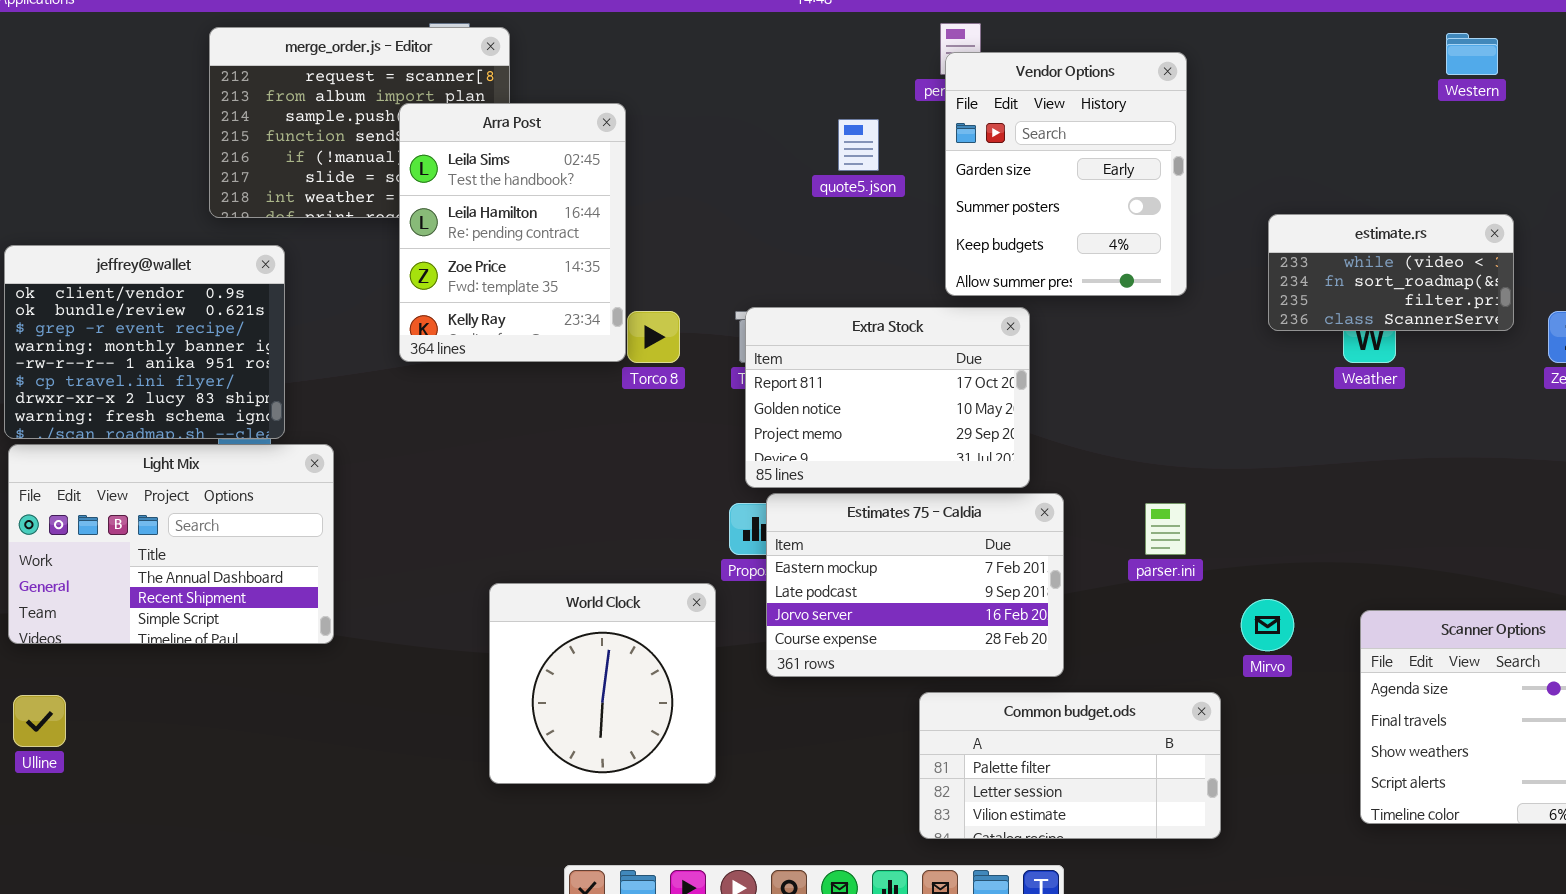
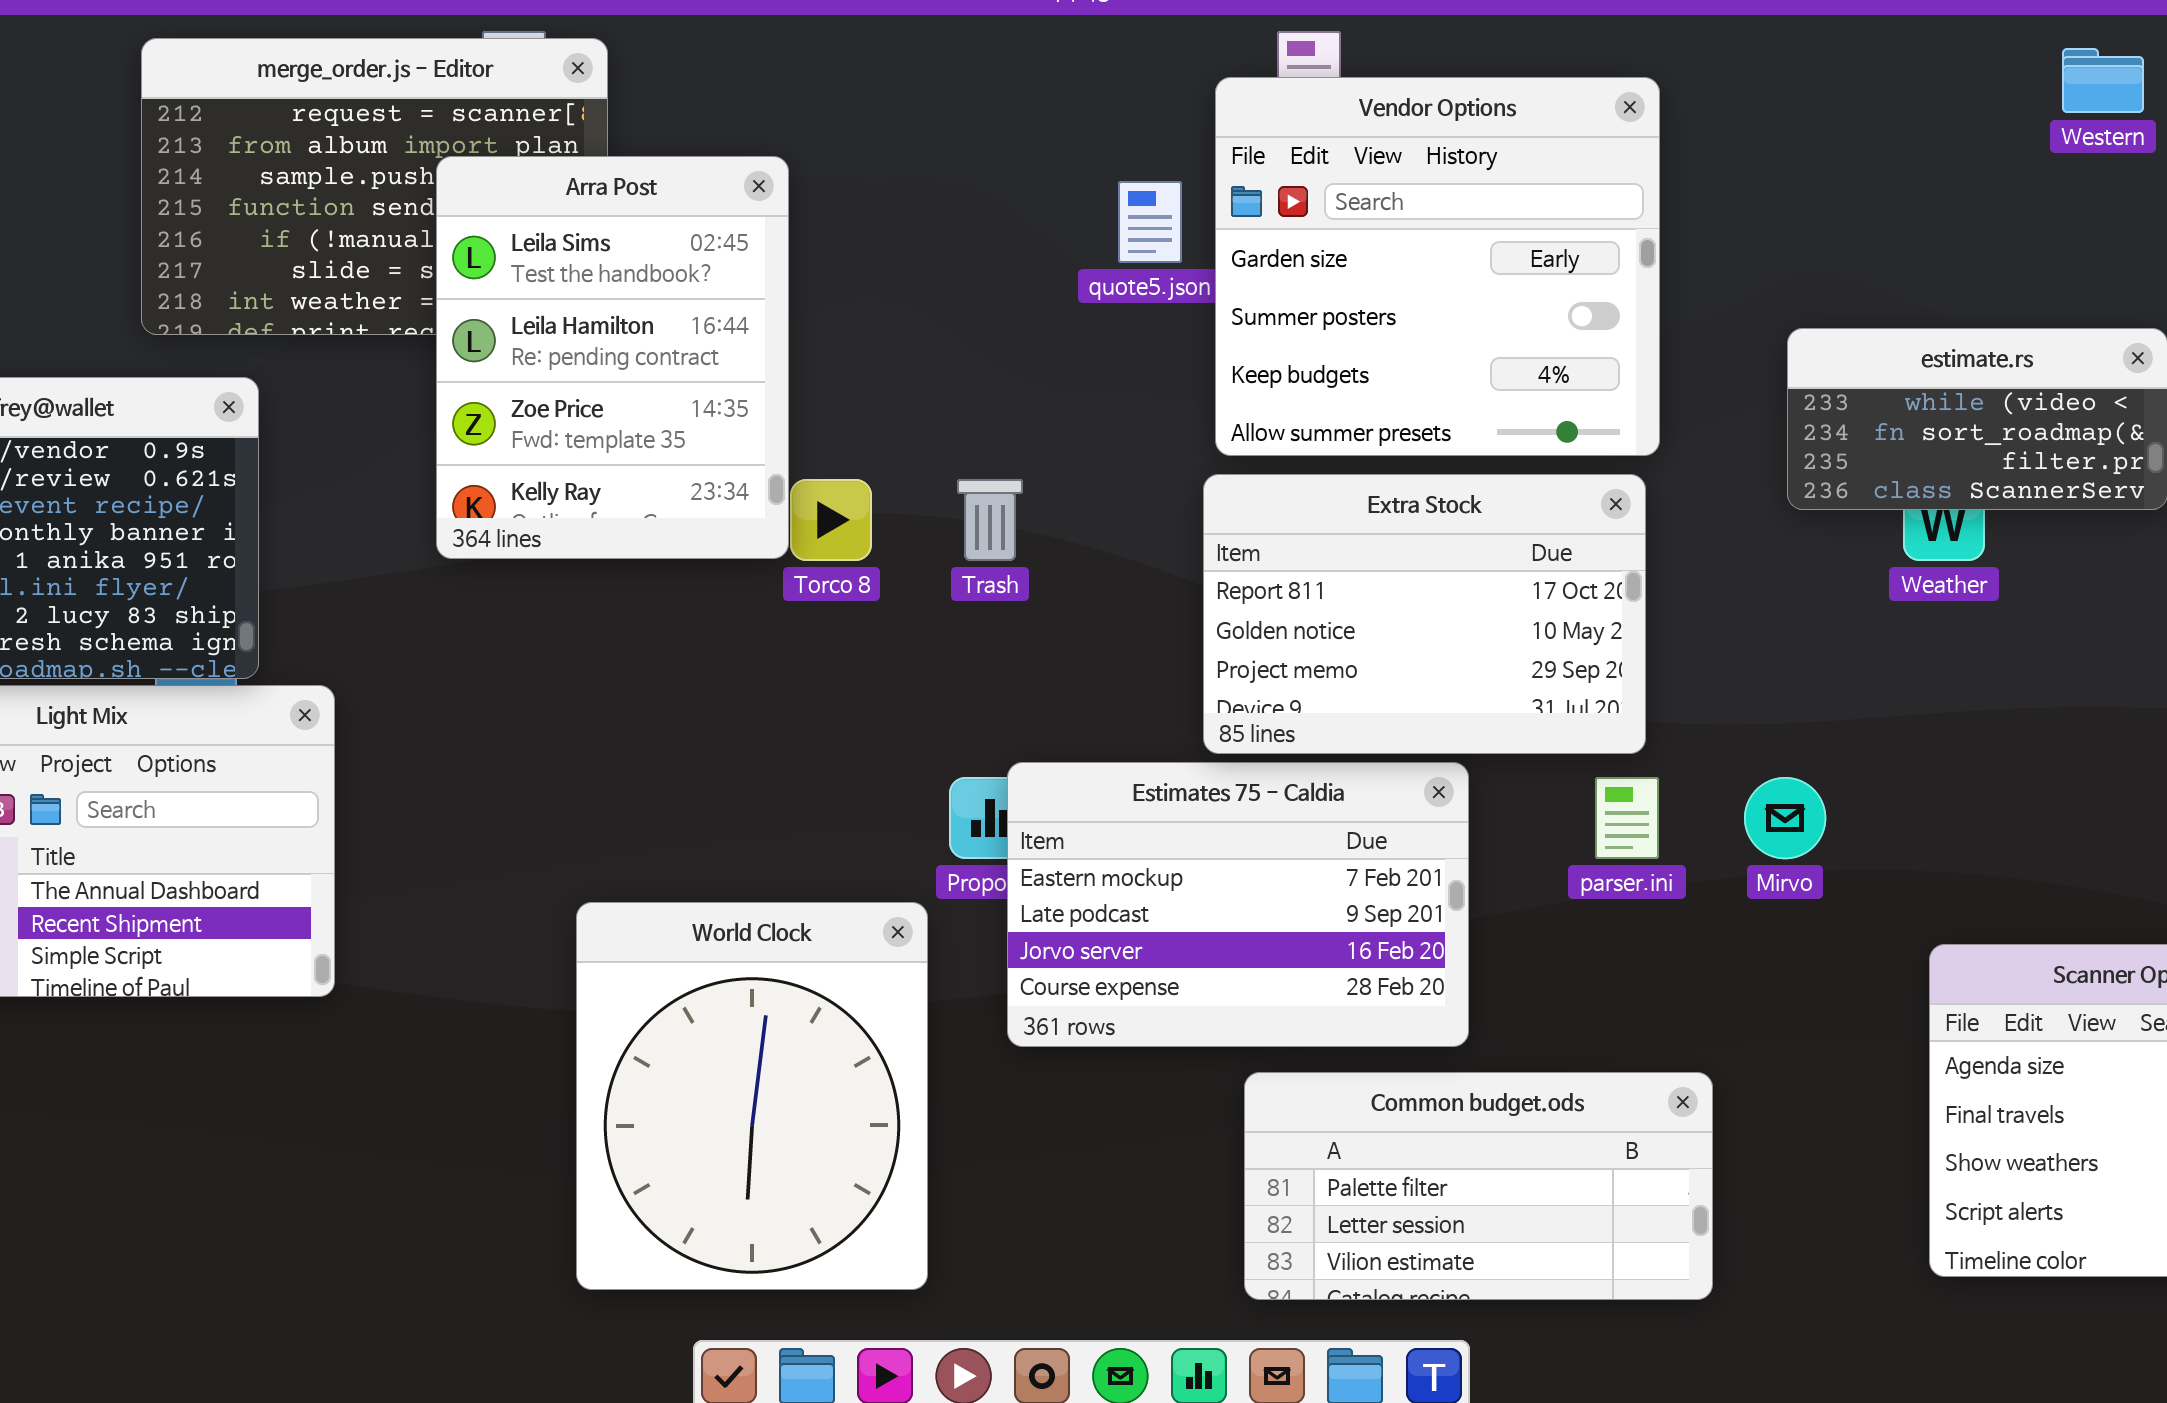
Vendor Options: [945,52,1187,296] -> [1215,77,1660,456], resized
Extra Stock: [745,307,1030,488] -> [1203,474,1646,754], moved
World Clock: [489,583,716,784] -> [576,902,928,1290], resized
Mirvo: [1241,599,1294,651] -> [1744,777,1826,859], moved

